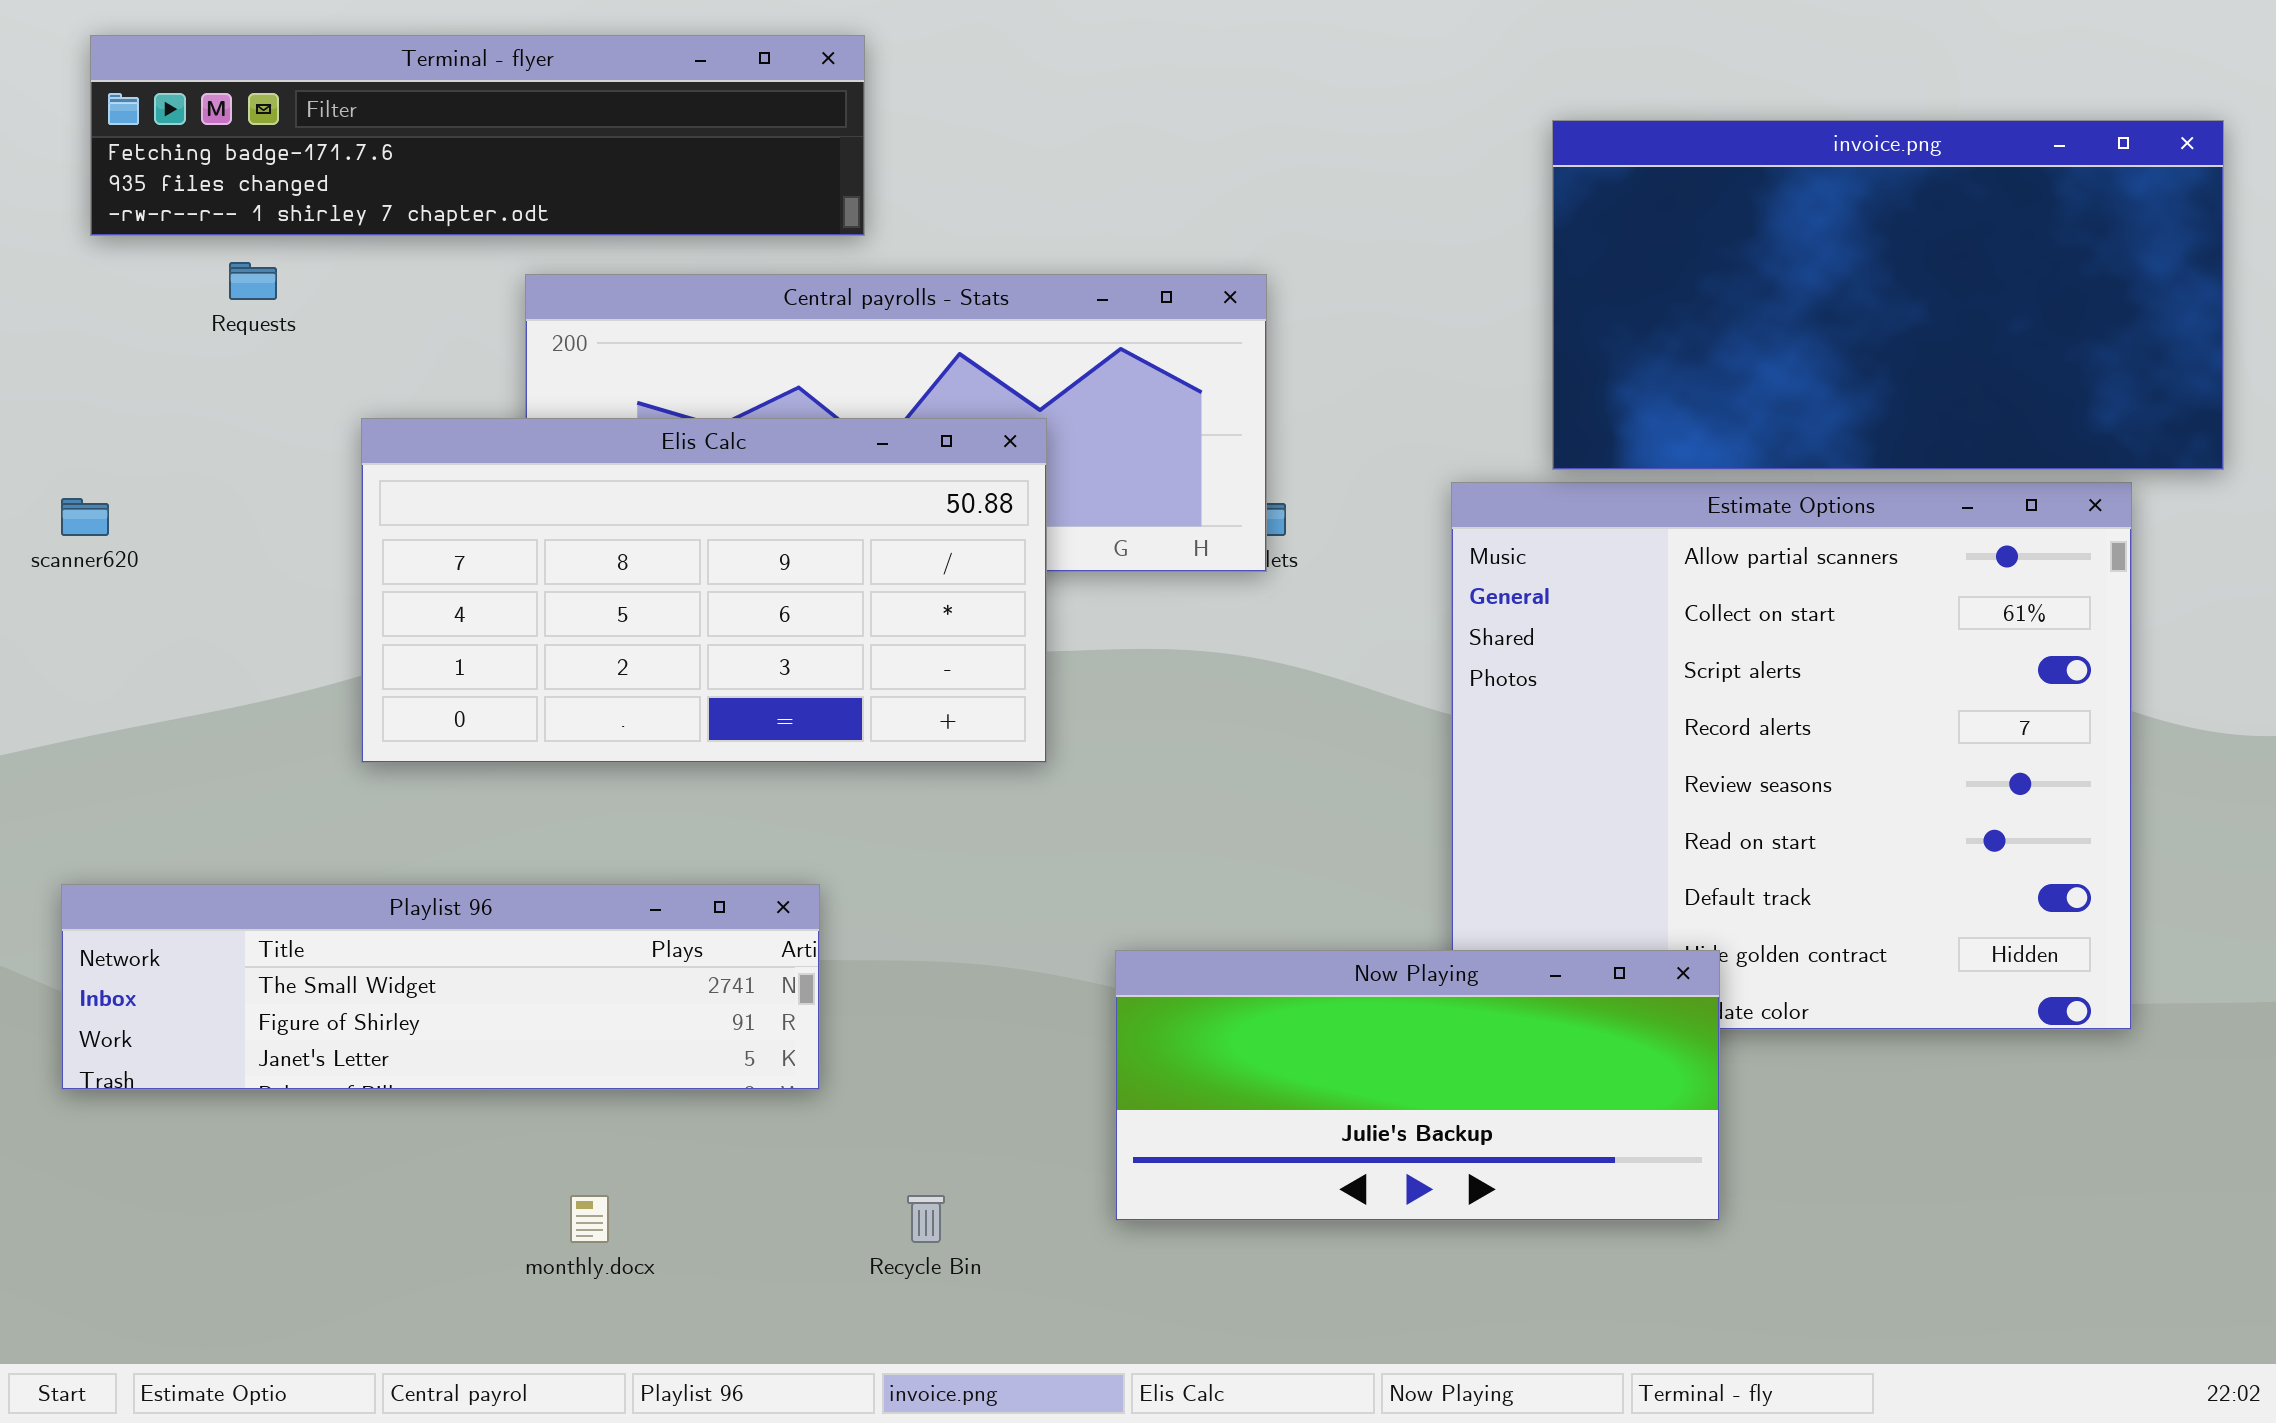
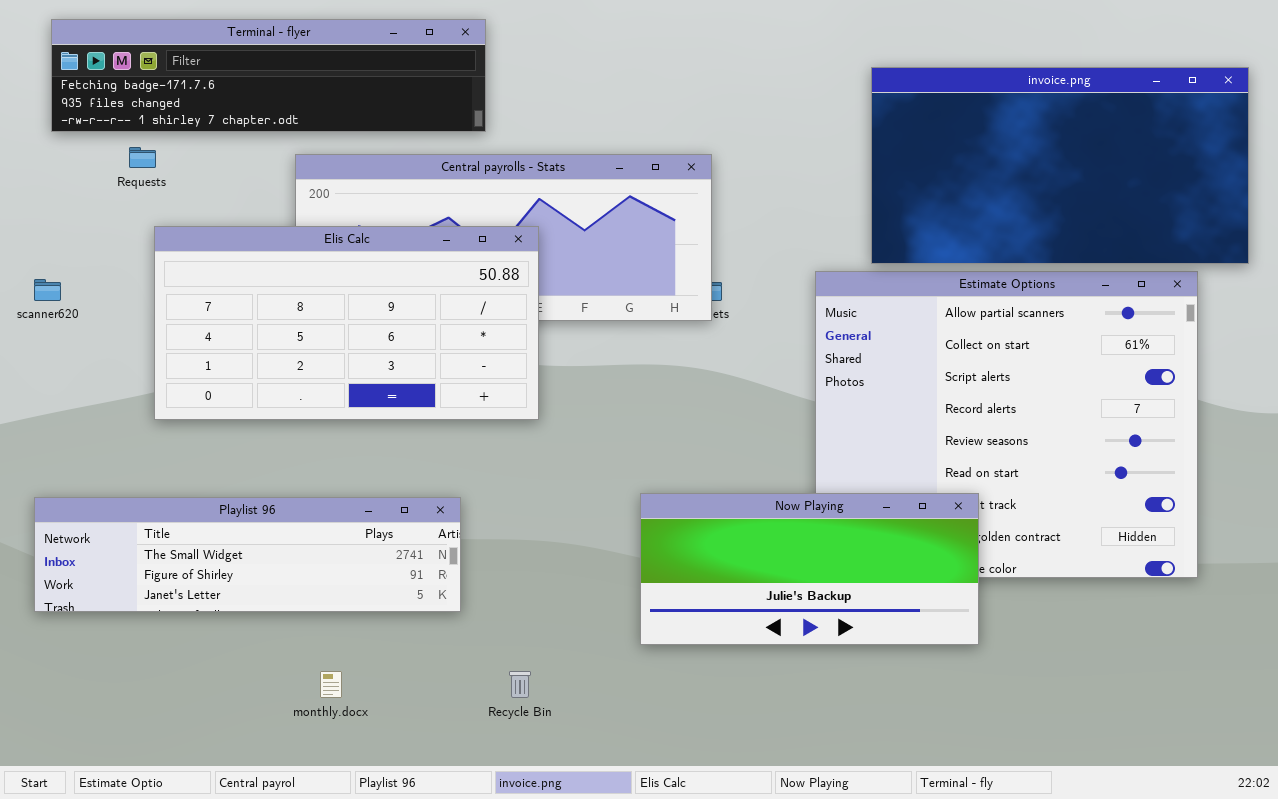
Elis Calc: [361,418,1047,763] -> [154,226,539,420], moved
Now Playing: [1115,950,1720,1221] -> [640,493,979,645], moved

